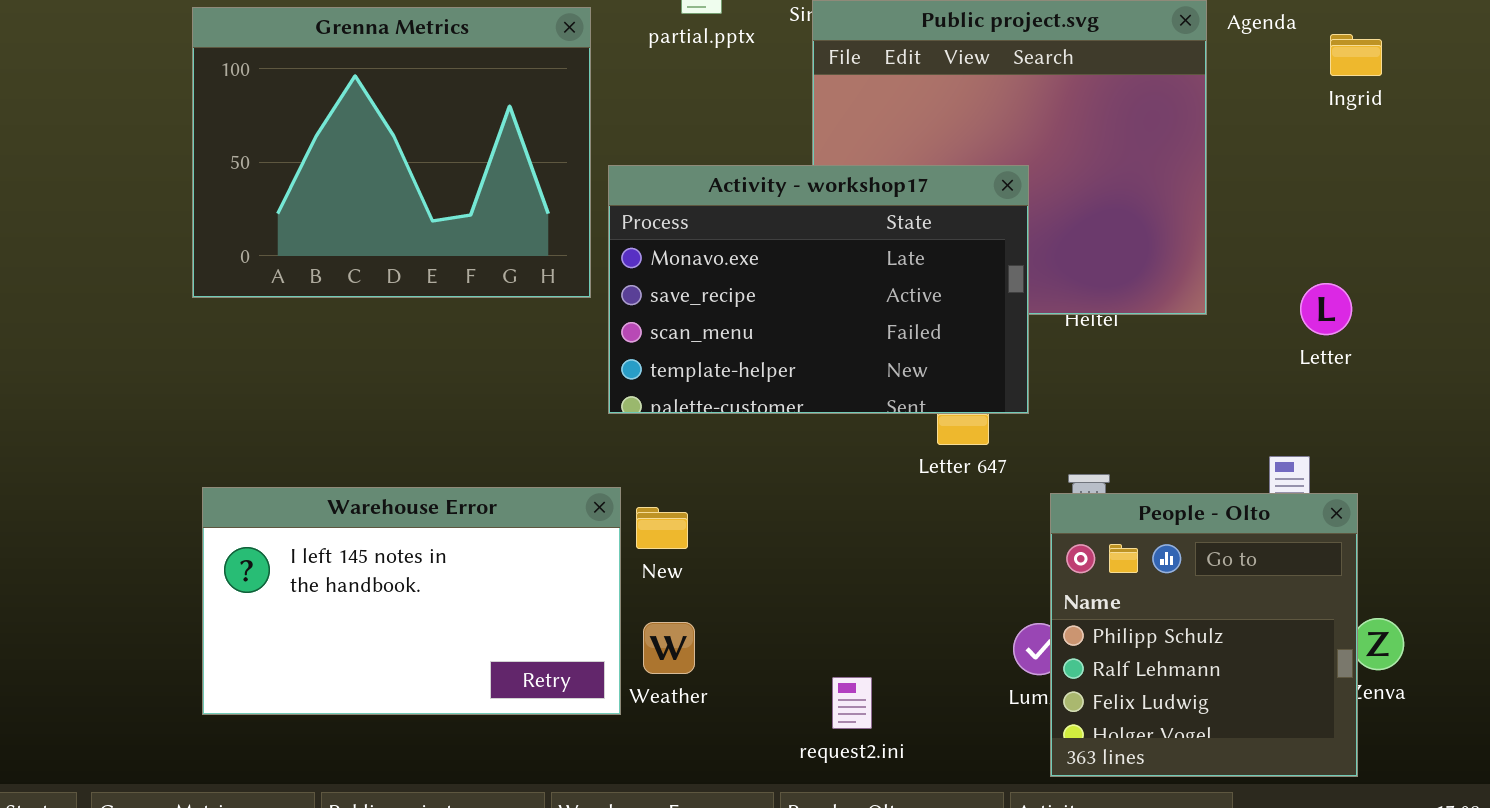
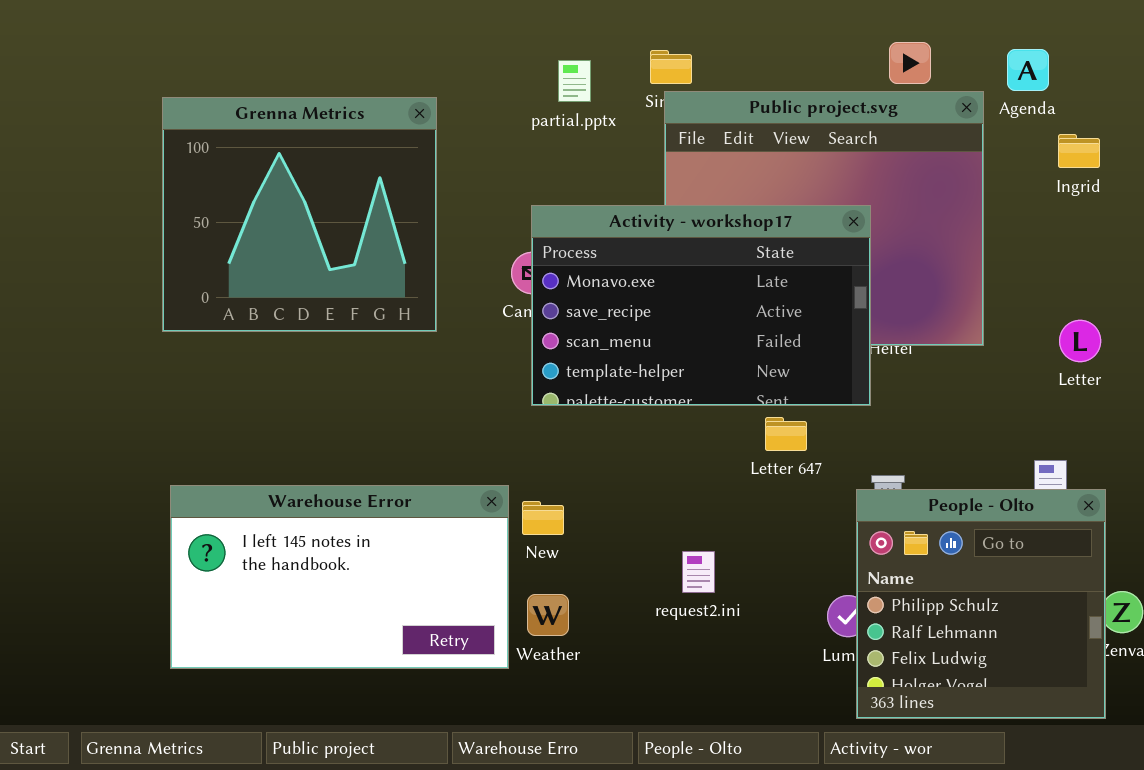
Grenna Metrics: [192,7,591,298] -> [162,97,437,332], resized
Ingrid: [1330,34,1382,76] -> [1058,134,1100,168], moved
Activity - workshop17: [608,165,1029,414] -> [531,205,871,406], moved
request2.ini: [832,677,872,729] -> [682,551,715,593], moved

